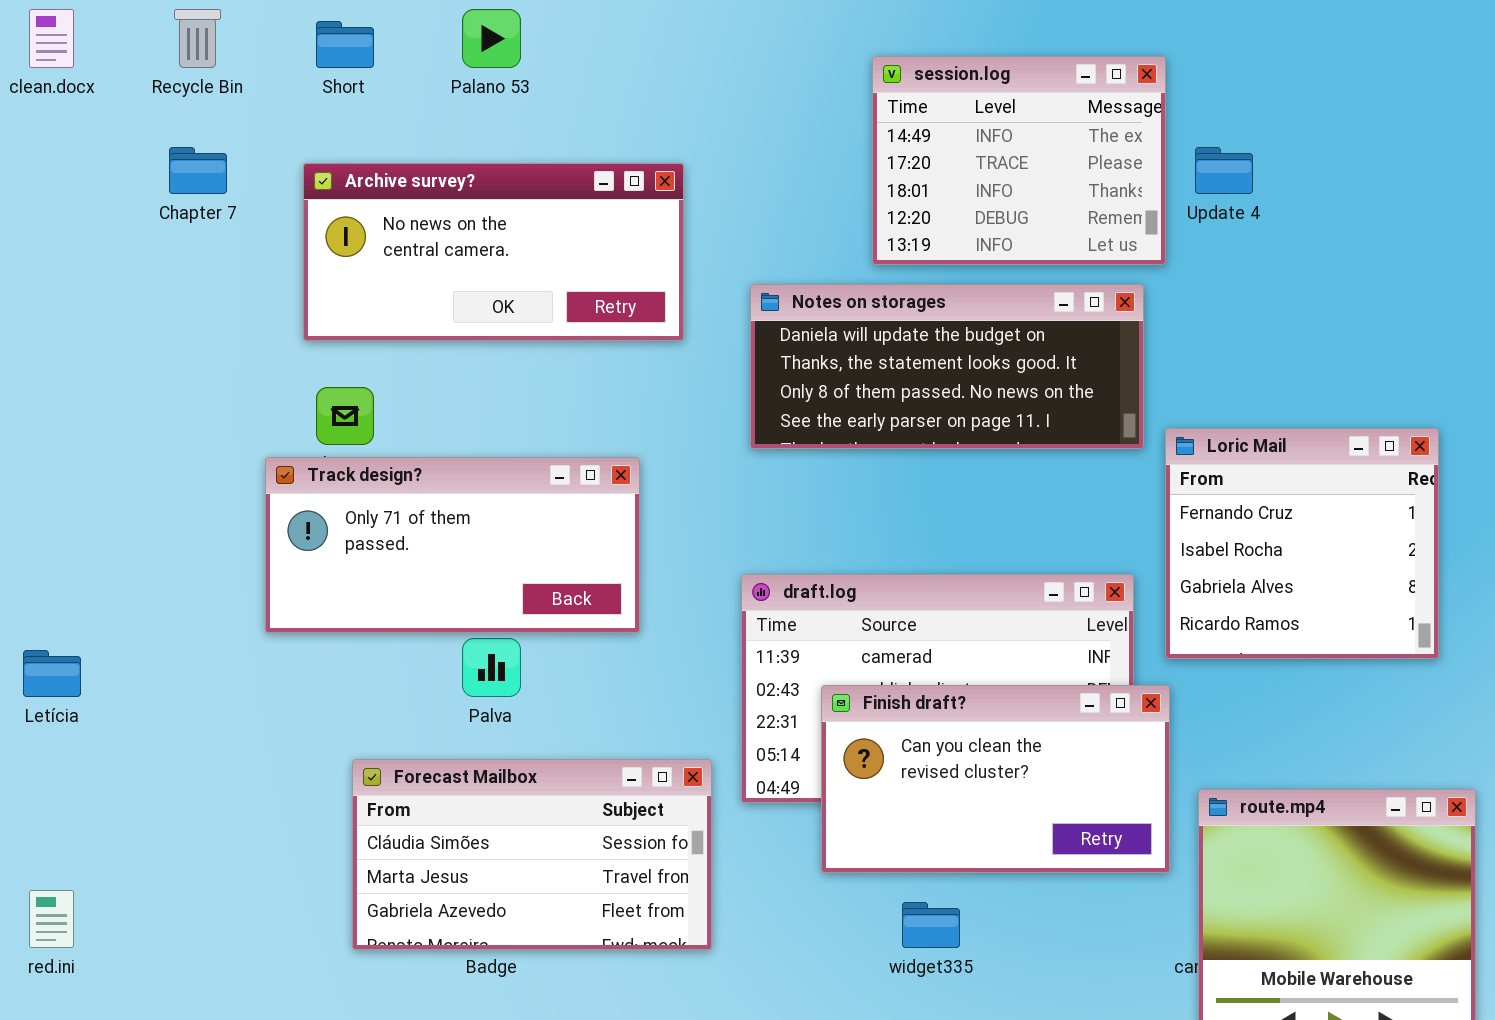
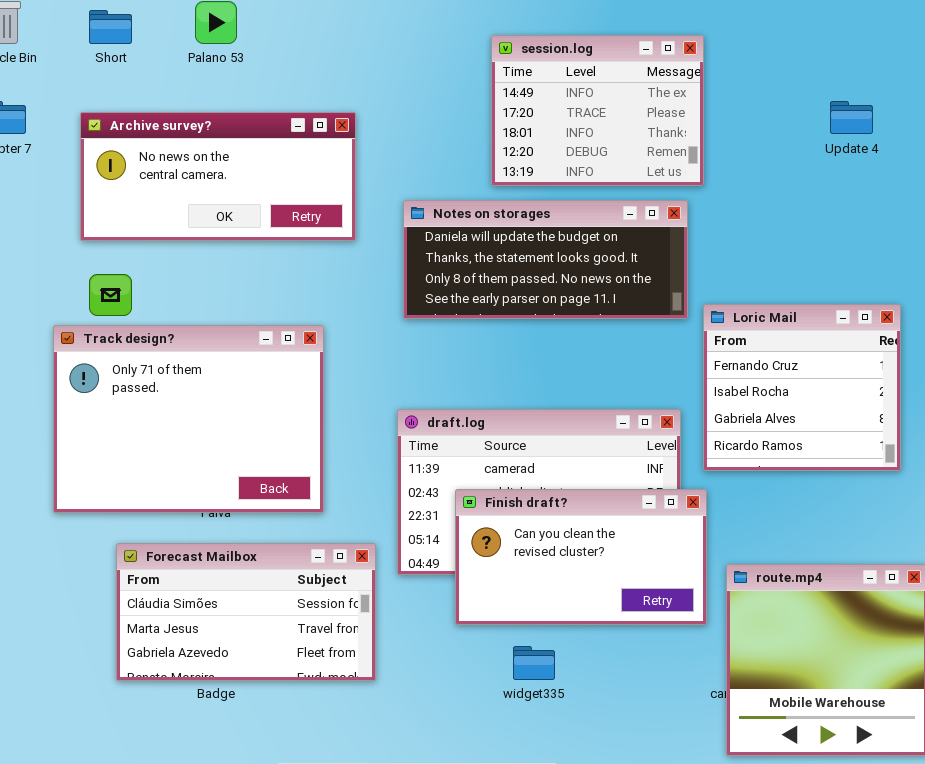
Update 4: [1195,147,1253,194] -> [830,101,873,134], moved
Track design?: [265,457,640,633] -> [53,325,324,513], resized

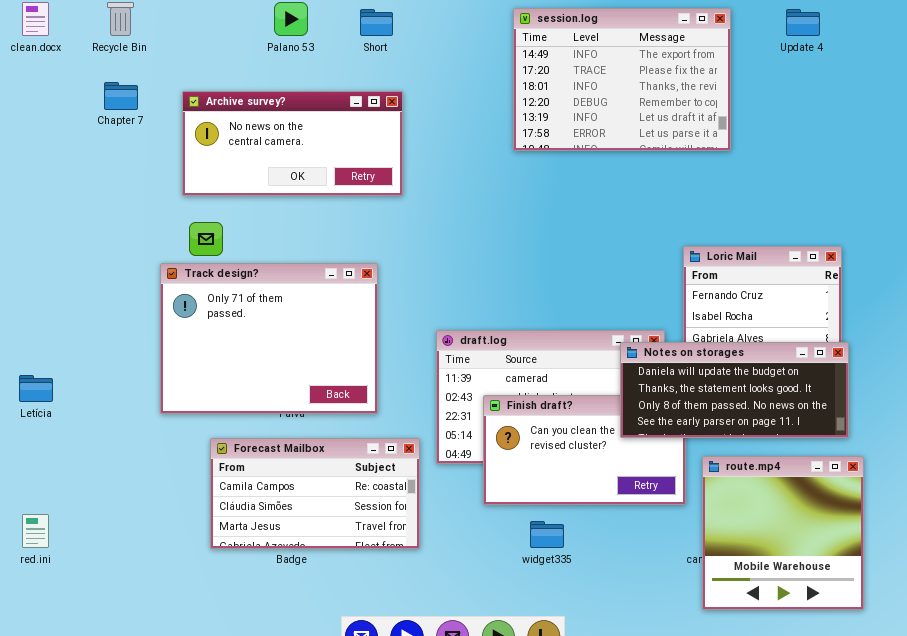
Short: [89,10,132,44] -> [360,9,393,36], moved
session.log: [491,35,704,186] -> [513,8,731,151], resized
Update 4: [830,101,873,134] -> [786,9,820,36], moved
Notes on storages: [403,200,688,319] -> [620,342,849,438], moved
Forecast Mailbox: [116,543,376,681] -> [210,438,420,549], scrolled up 1 row

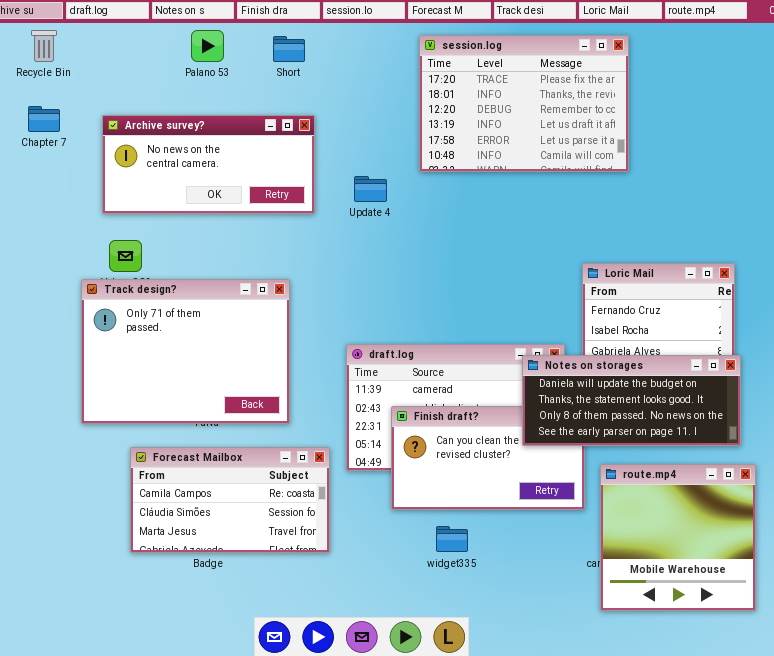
session.log: [513,8,731,151] -> [419,35,629,172], scrolled down 1 row
Update 4: [786,9,820,36] -> [354,176,387,202], moved

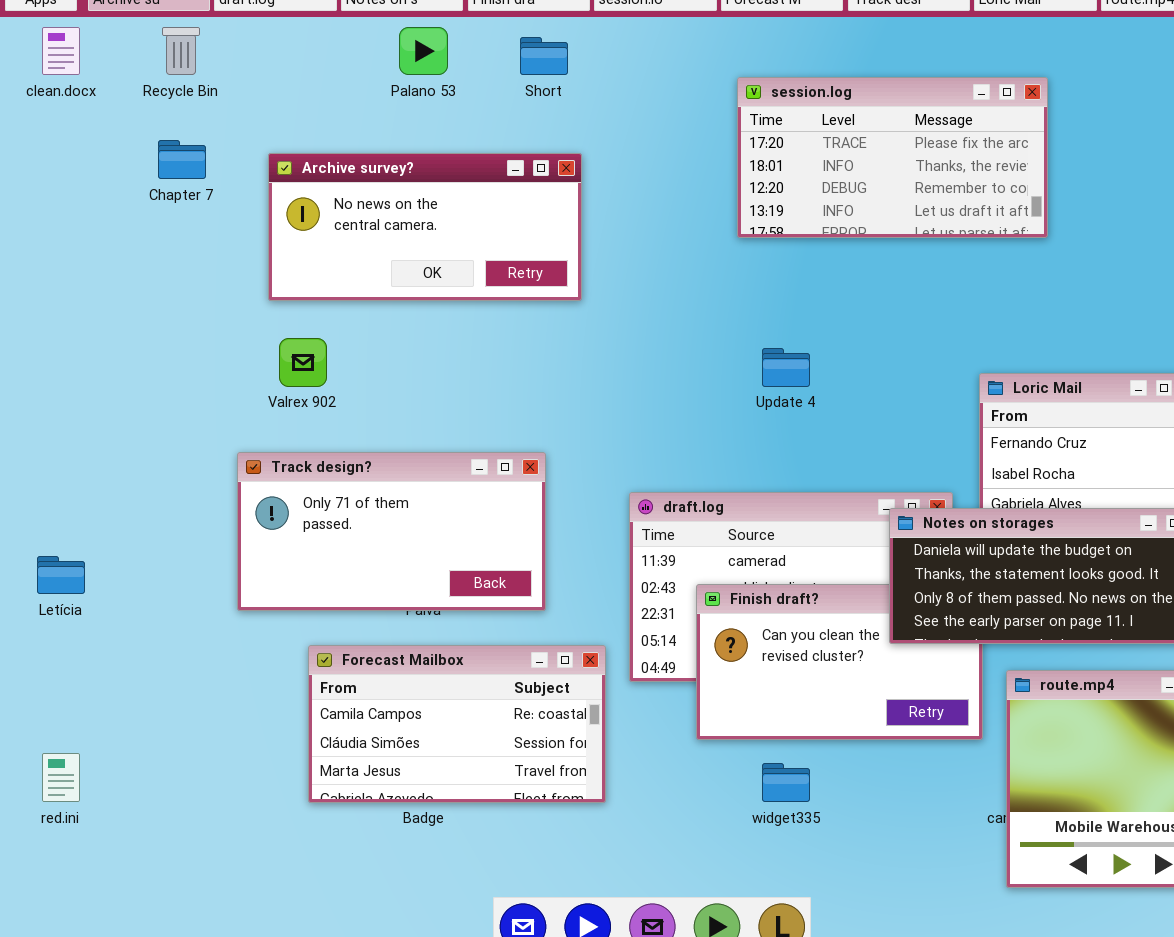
session.log: [419,35,629,172] -> [737,77,1048,238], resized
Update 4: [354,176,387,202] -> [762,348,810,387], moved
Track design?: [81,279,290,424] -> [237,452,546,611], resized

